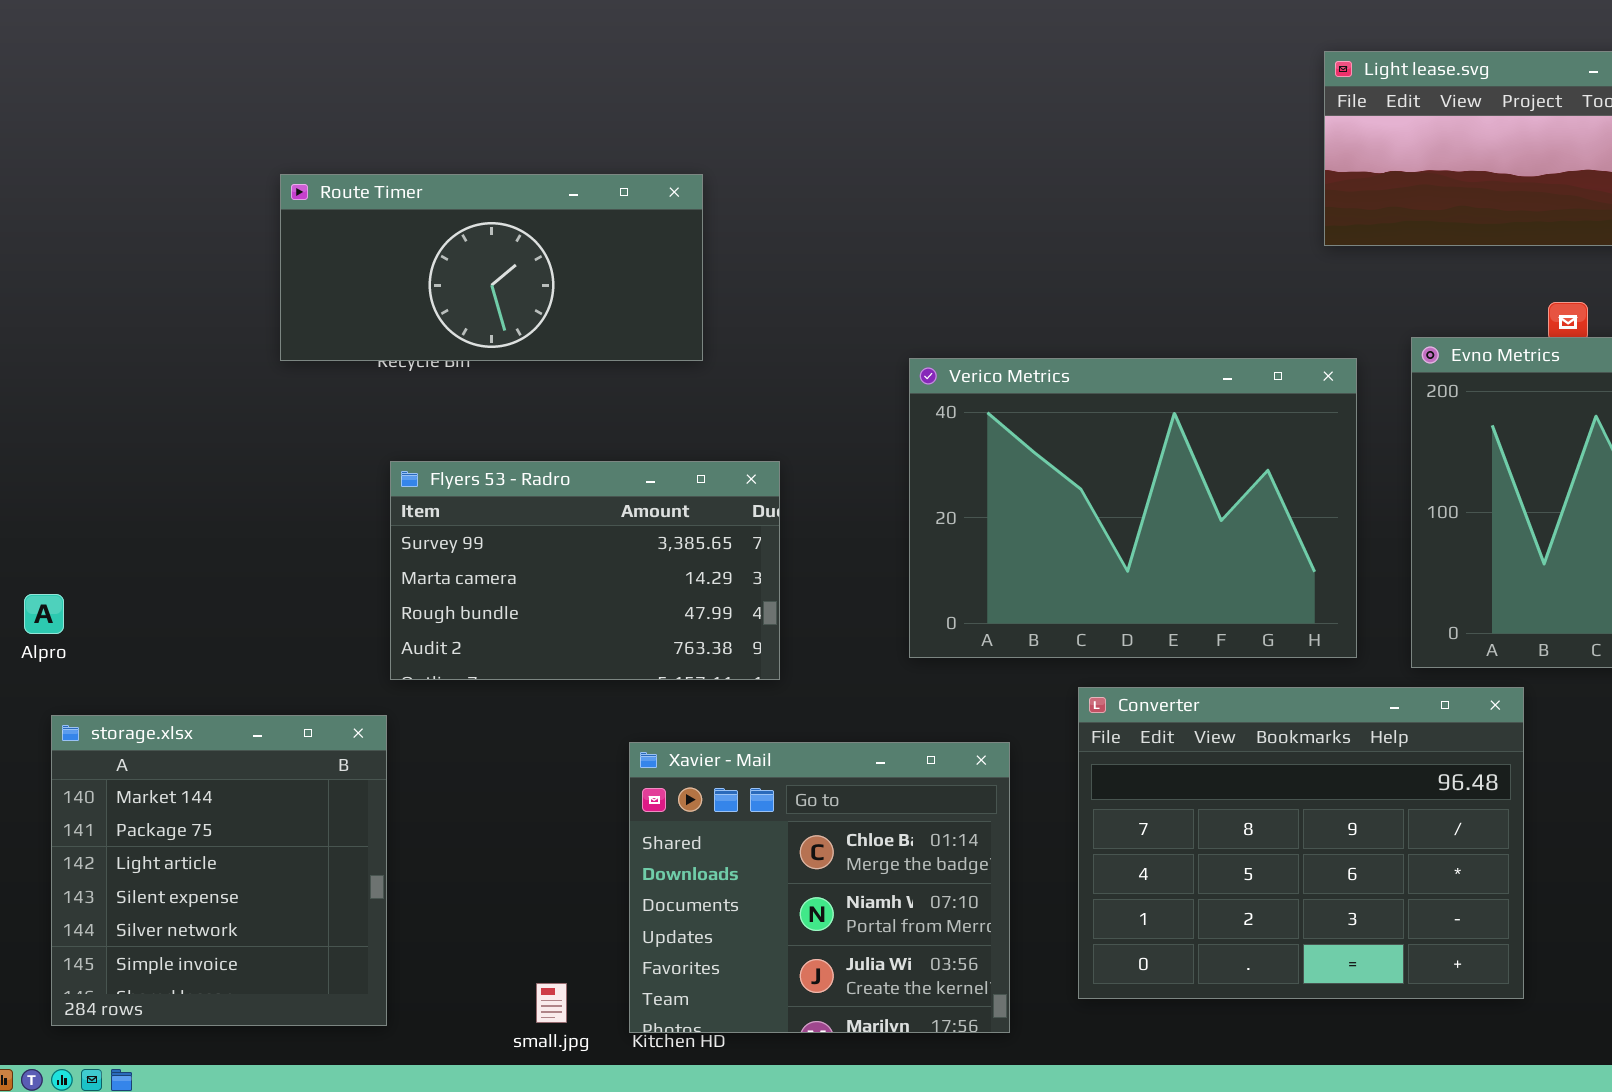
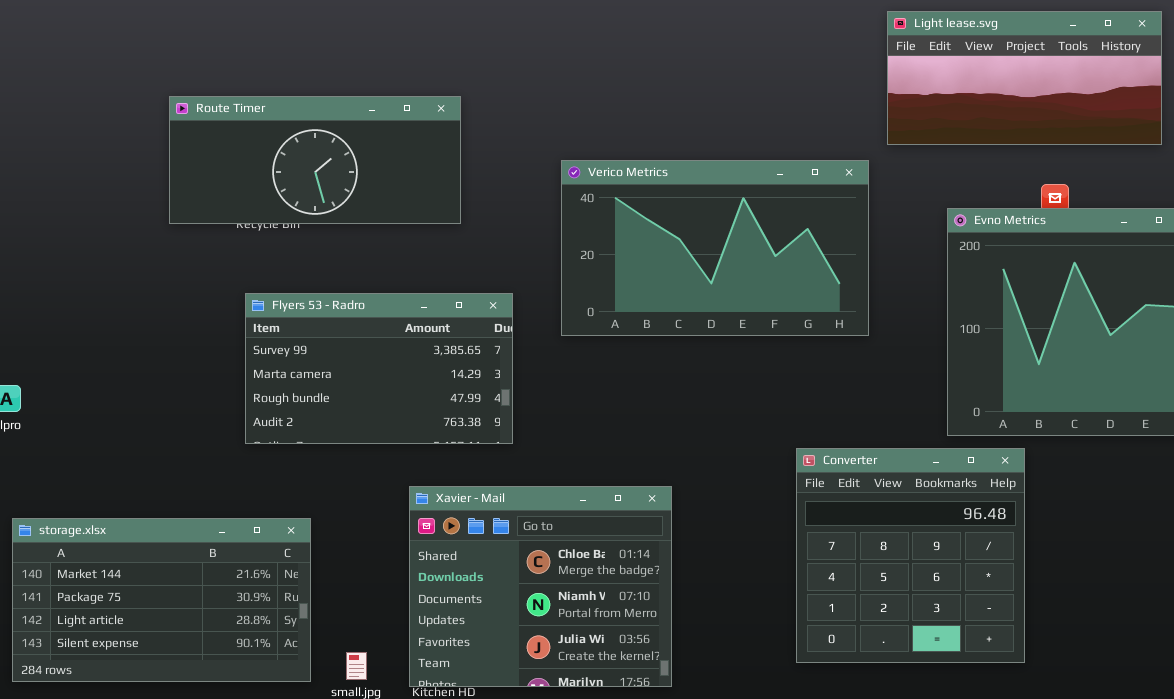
Verico Metrics: [909,358,1357,658] -> [561,160,869,336], moved, resized
Converter: [1078,687,1524,999] -> [796,448,1025,663], resized
storage.xlsx: [51,715,387,1026] -> [12,518,311,682], resized

